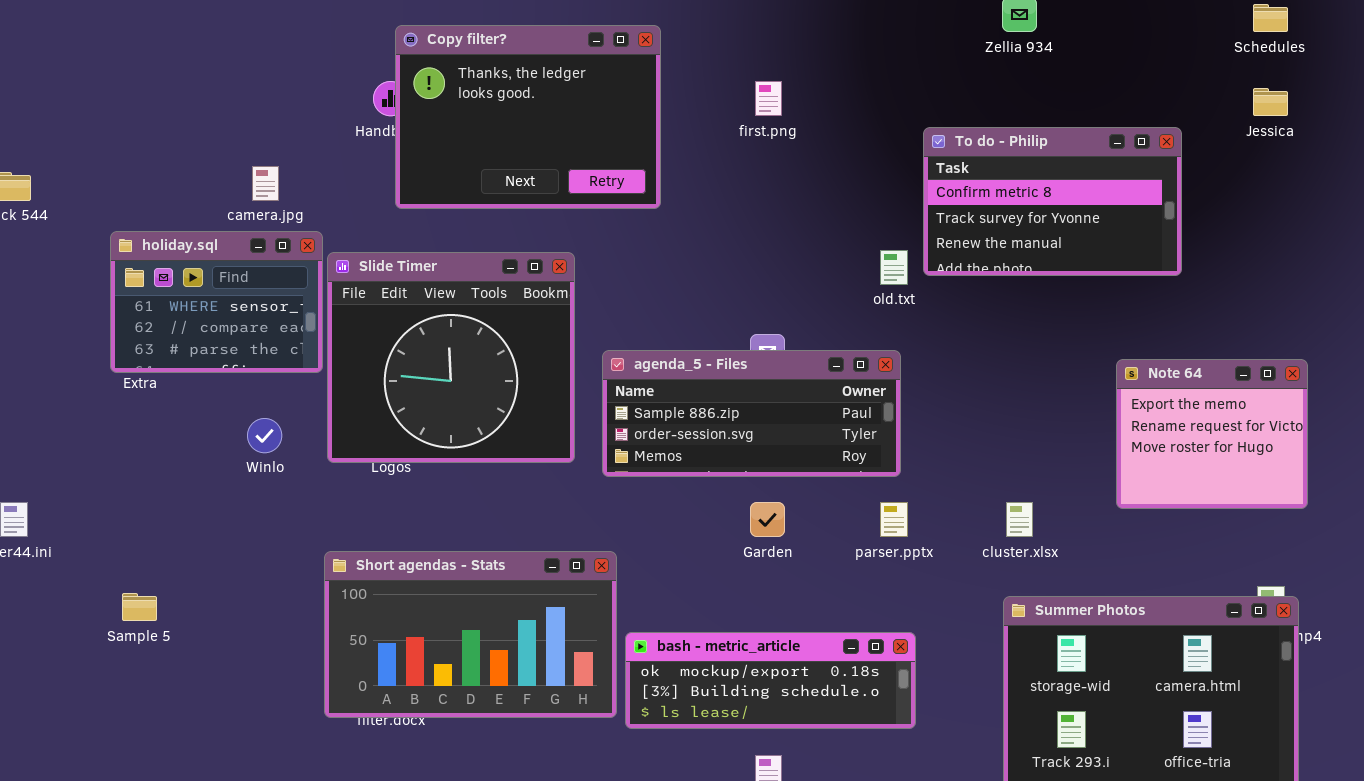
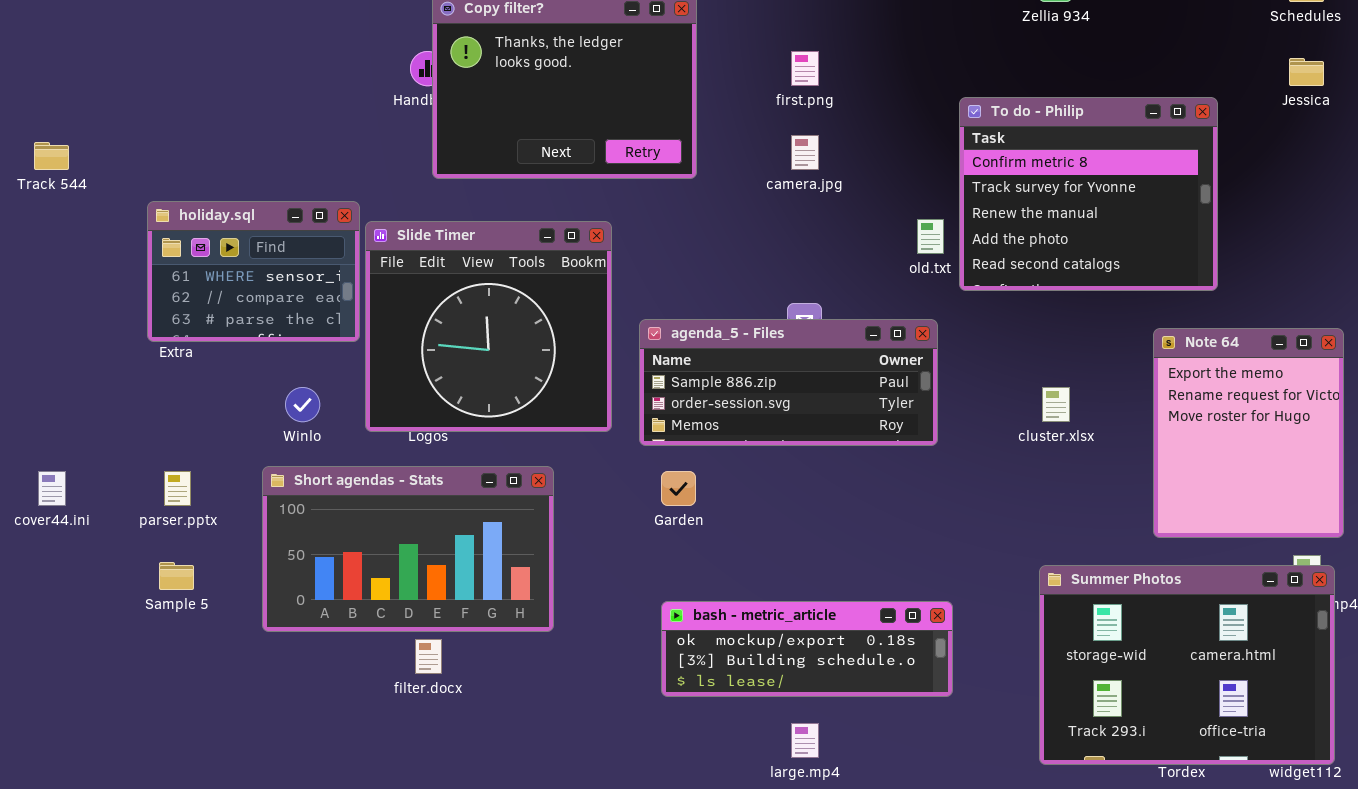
To do - Philip: [923,127,1182,276] -> [959,97,1218,291], resized
camera.jpg: [252,166,279,201] -> [791,135,819,170], moved
Note 64: [1116,359,1308,509] -> [1153,328,1344,538], resized
Garden: [750,502,785,537] -> [661,471,696,506], moved
parser.pptx: [880,502,908,537] -> [164,471,191,506], moved
cluster.xlsx: [1006,502,1033,537] -> [1042,387,1070,422], moved
Short agendas - Stats: [324,551,617,718] -> [262,466,554,632], moved

